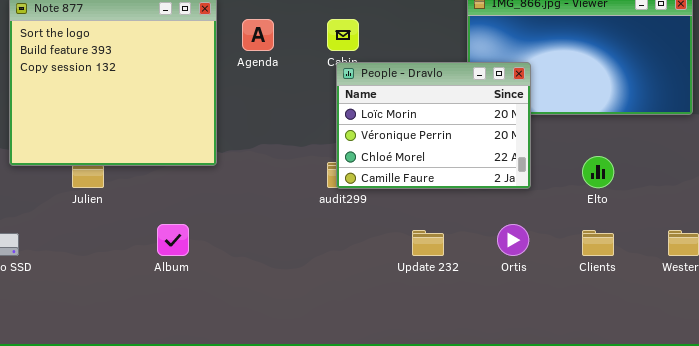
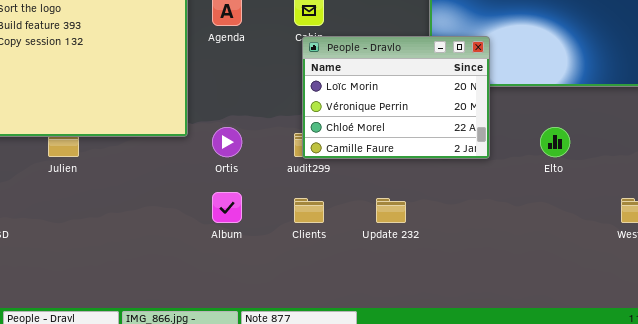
Album: [157,224,189,256] -> [212,192,242,223], moved
Ortis: [497,224,529,256] -> [212,127,242,157], moved
Clients: [582,230,614,256] -> [294,198,324,223], moved

